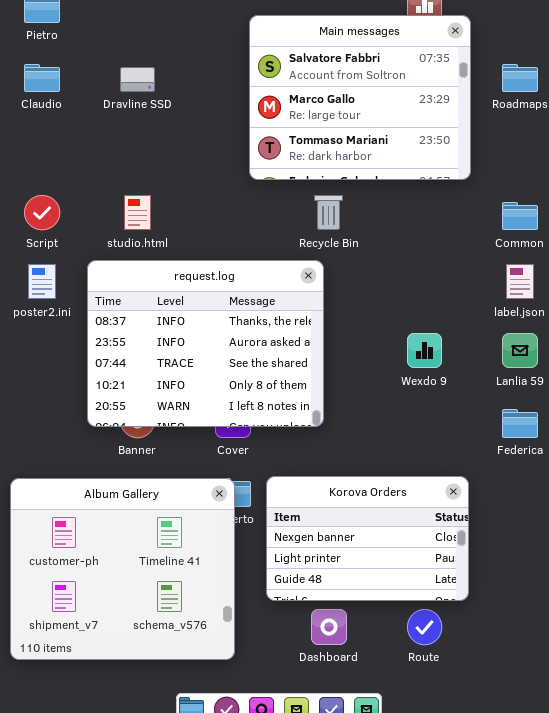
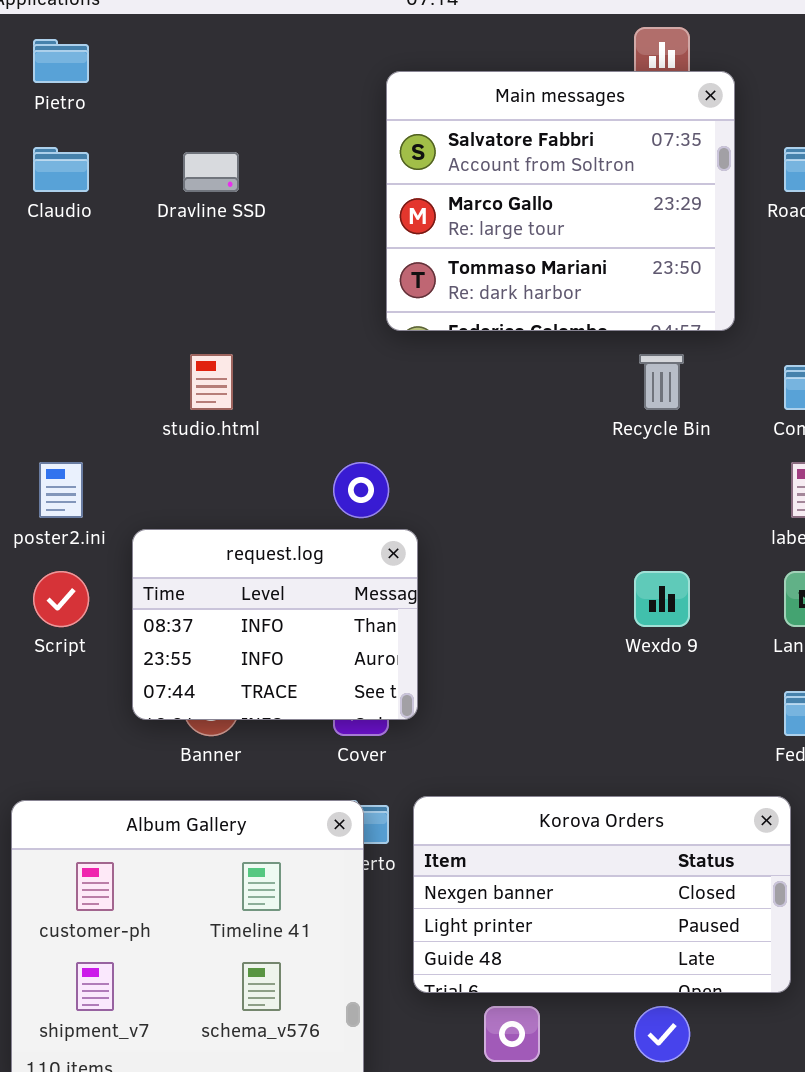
Script: [24,195,60,230] -> [33,571,89,627], moved
Recycle Bin: [314,195,343,230] -> [639,354,684,410], moved
request.log: [87,260,324,427] -> [132,529,418,720], resized
Korova Orders: [266,476,469,601] -> [413,796,791,993], resized

